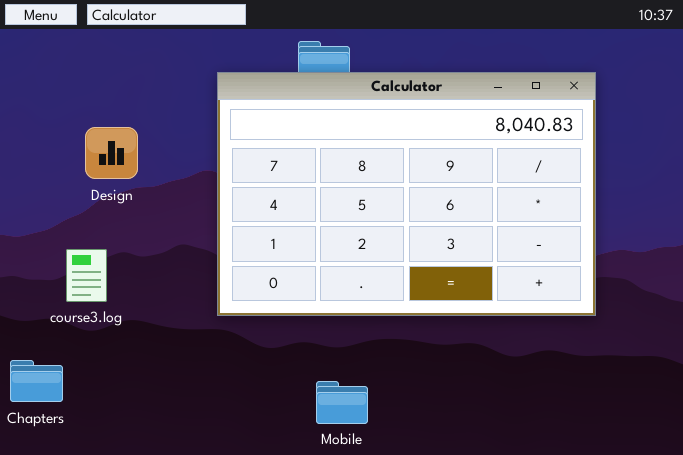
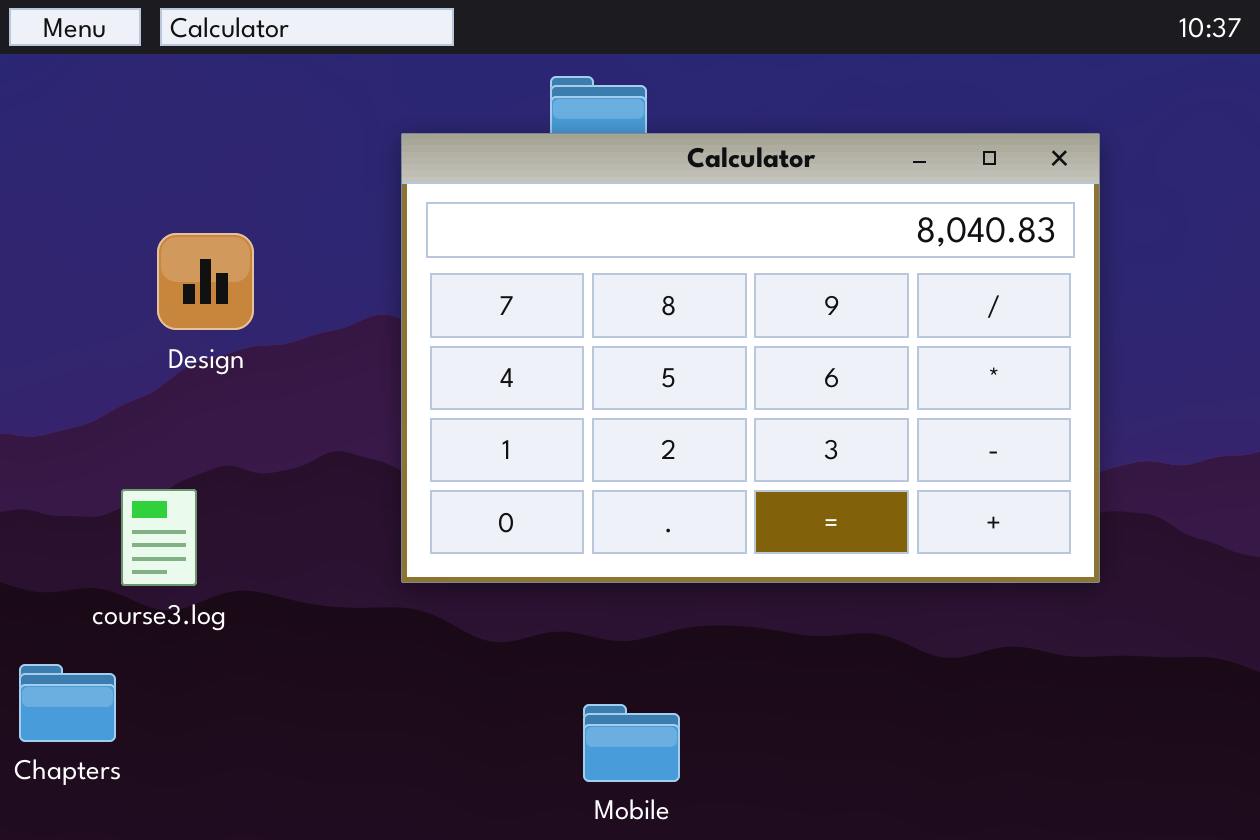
course3.log: [66,249,107,302] -> [121,489,197,586], moved

